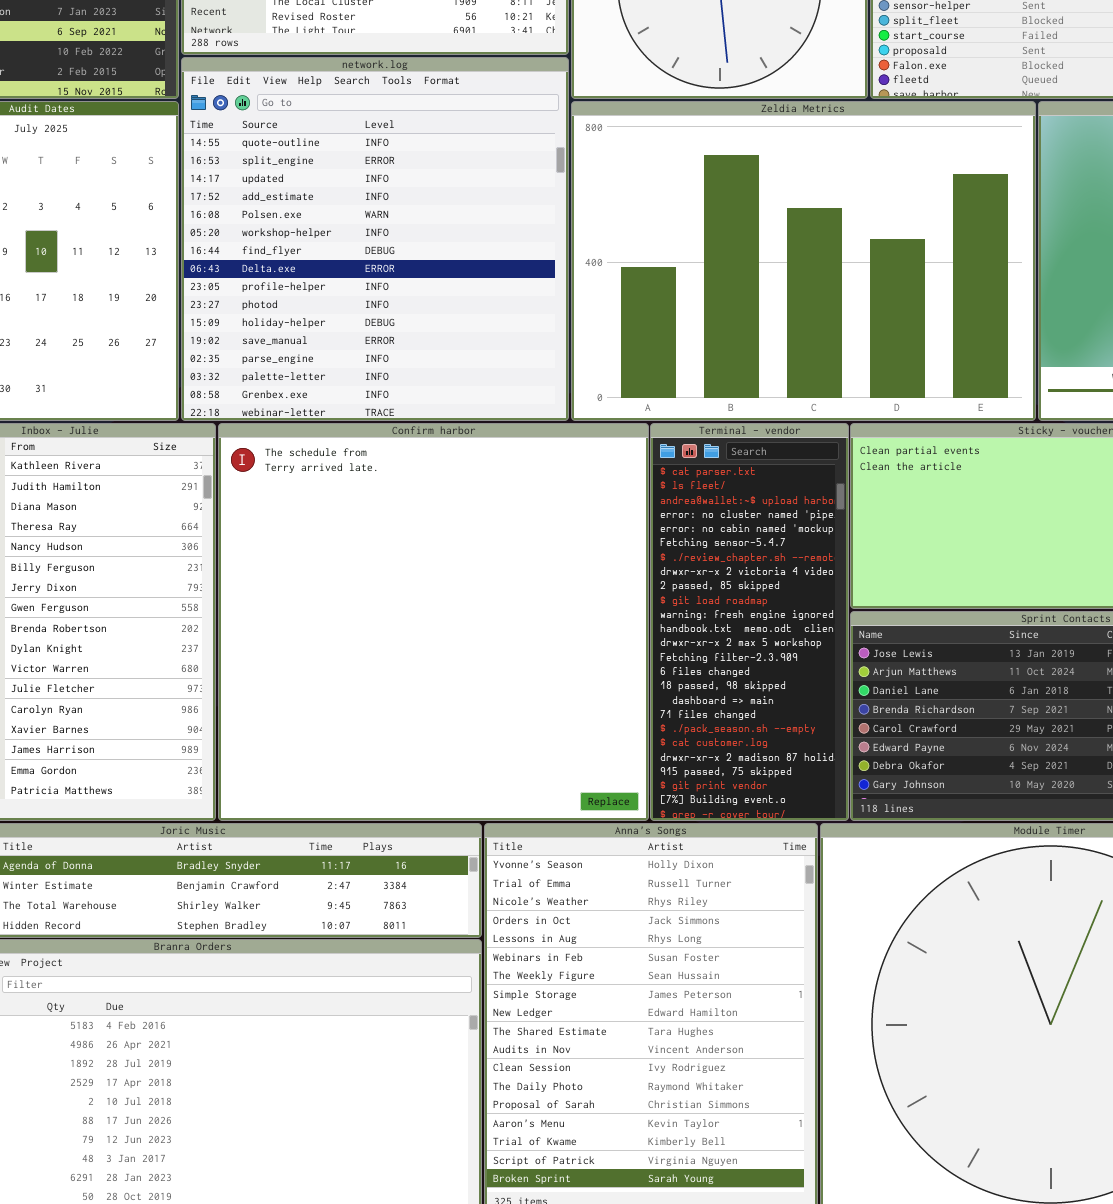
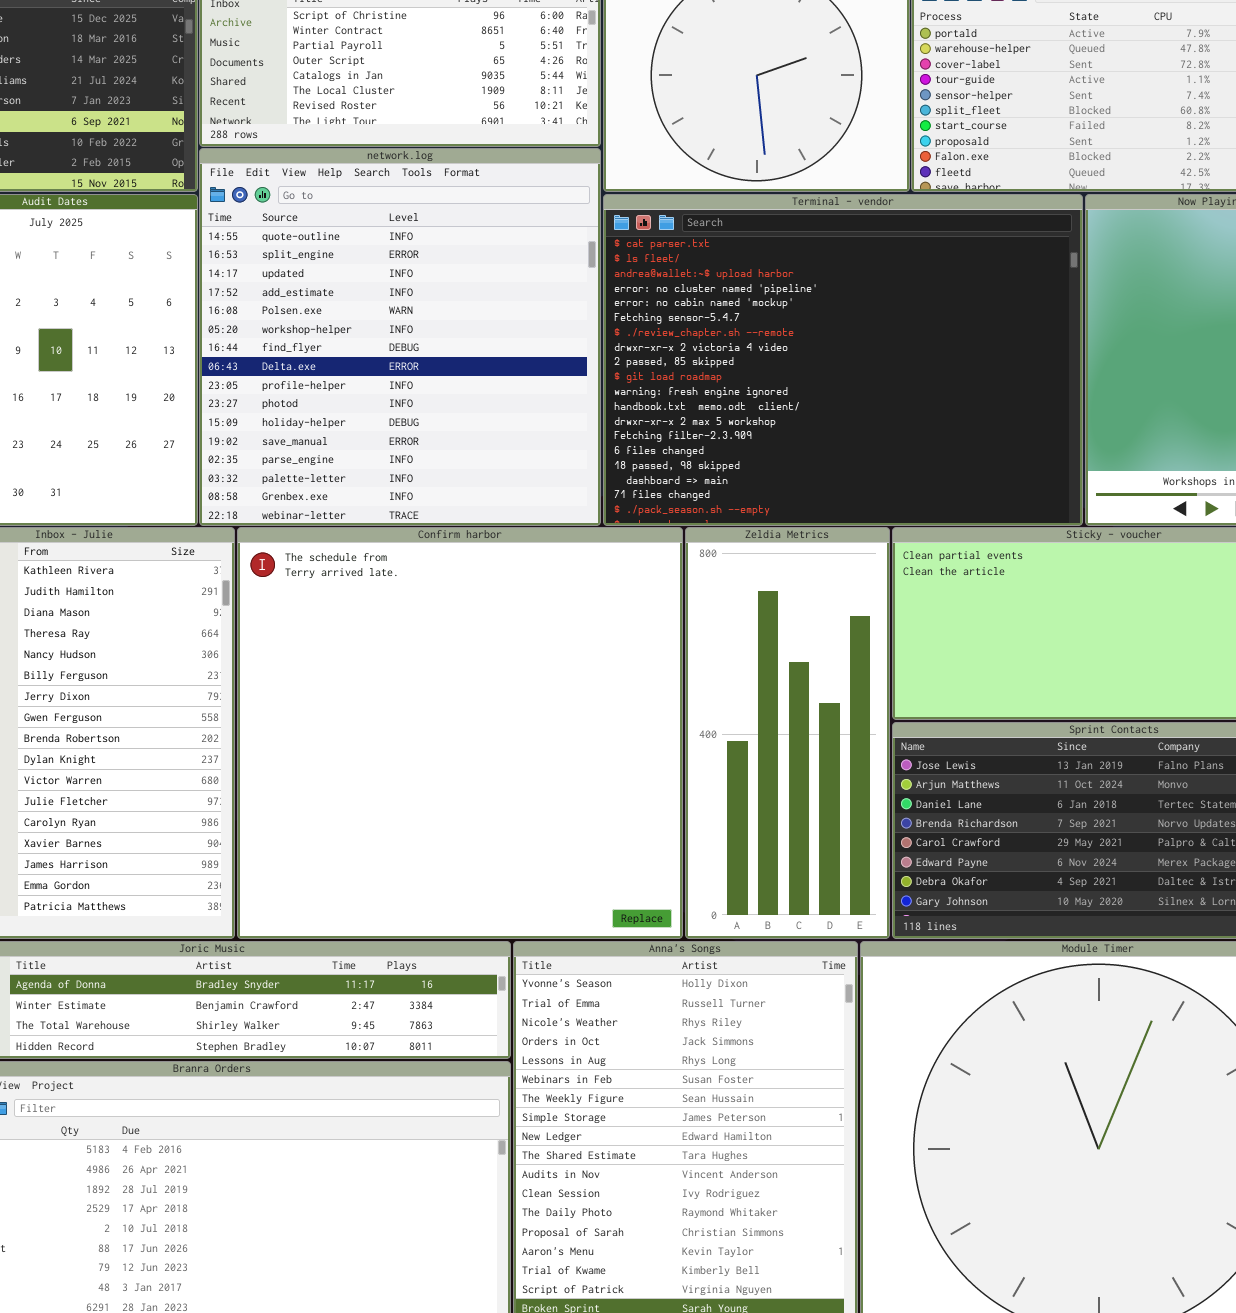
Zeldia Metrics: [571,101,1036,421] -> [685,527,890,939], moved, resized
Terminal - vendor: [650,423,849,821] -> [603,194,1083,526], moved, resized

